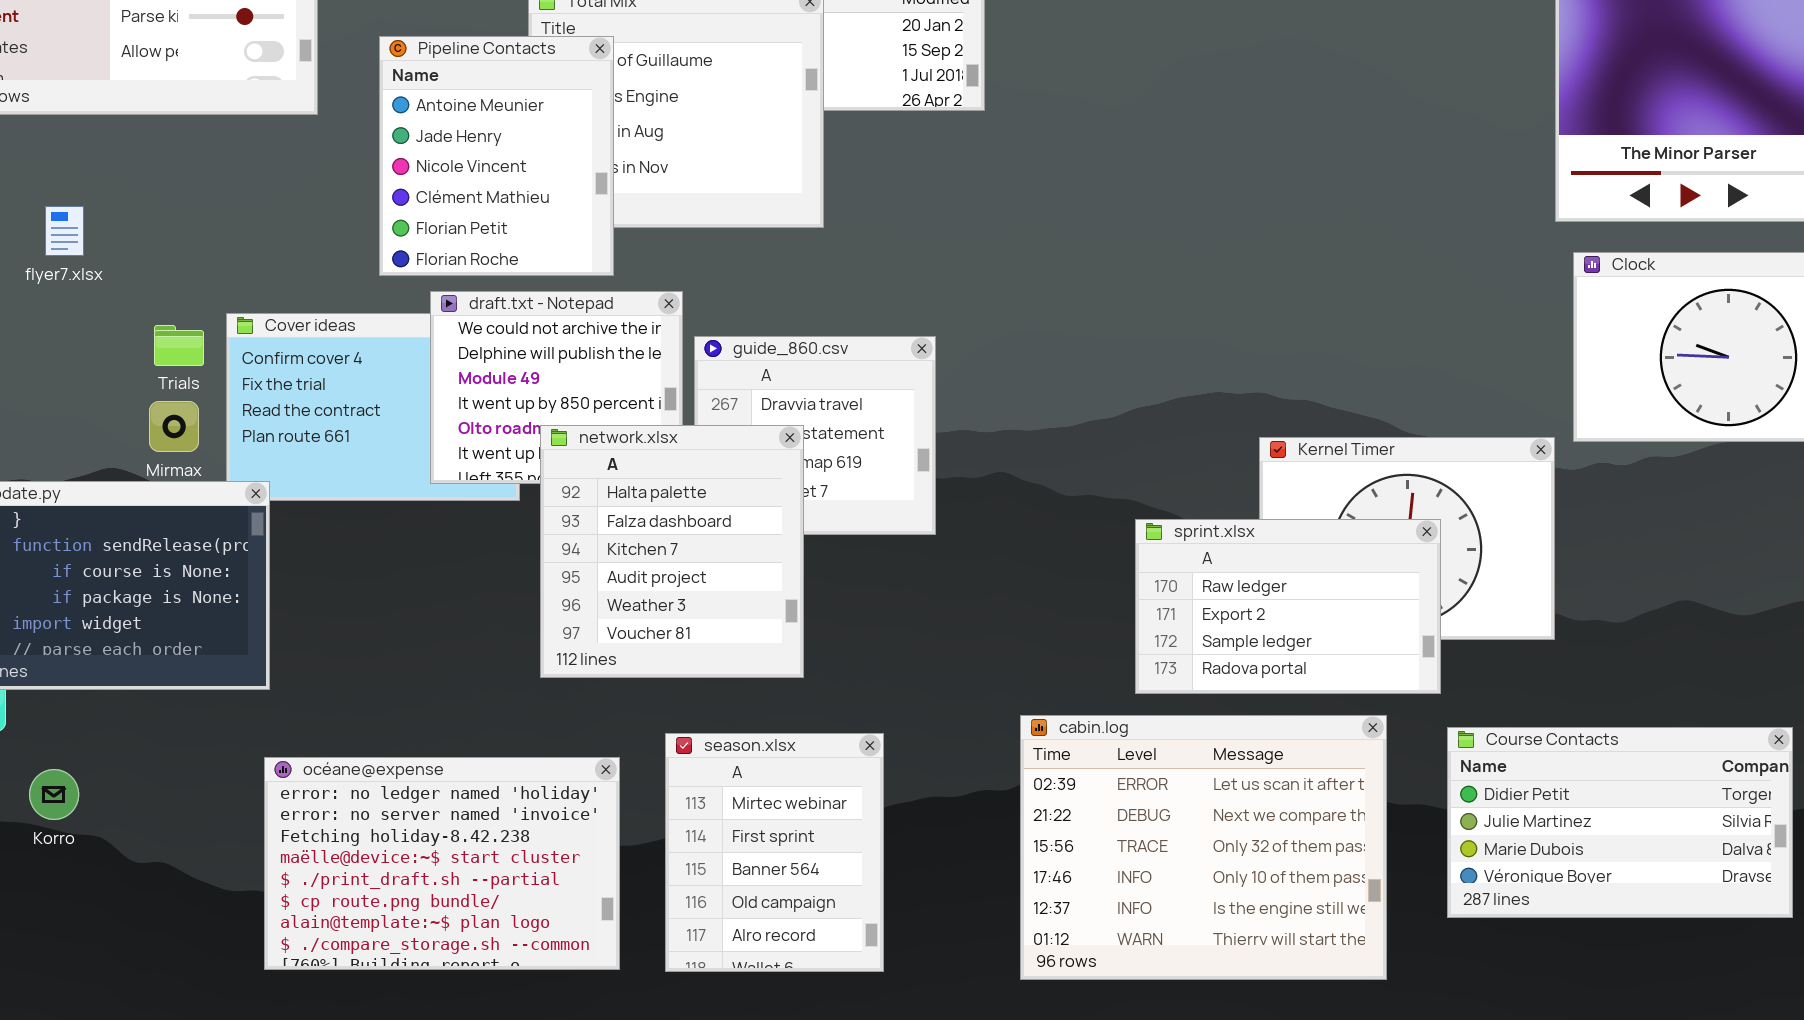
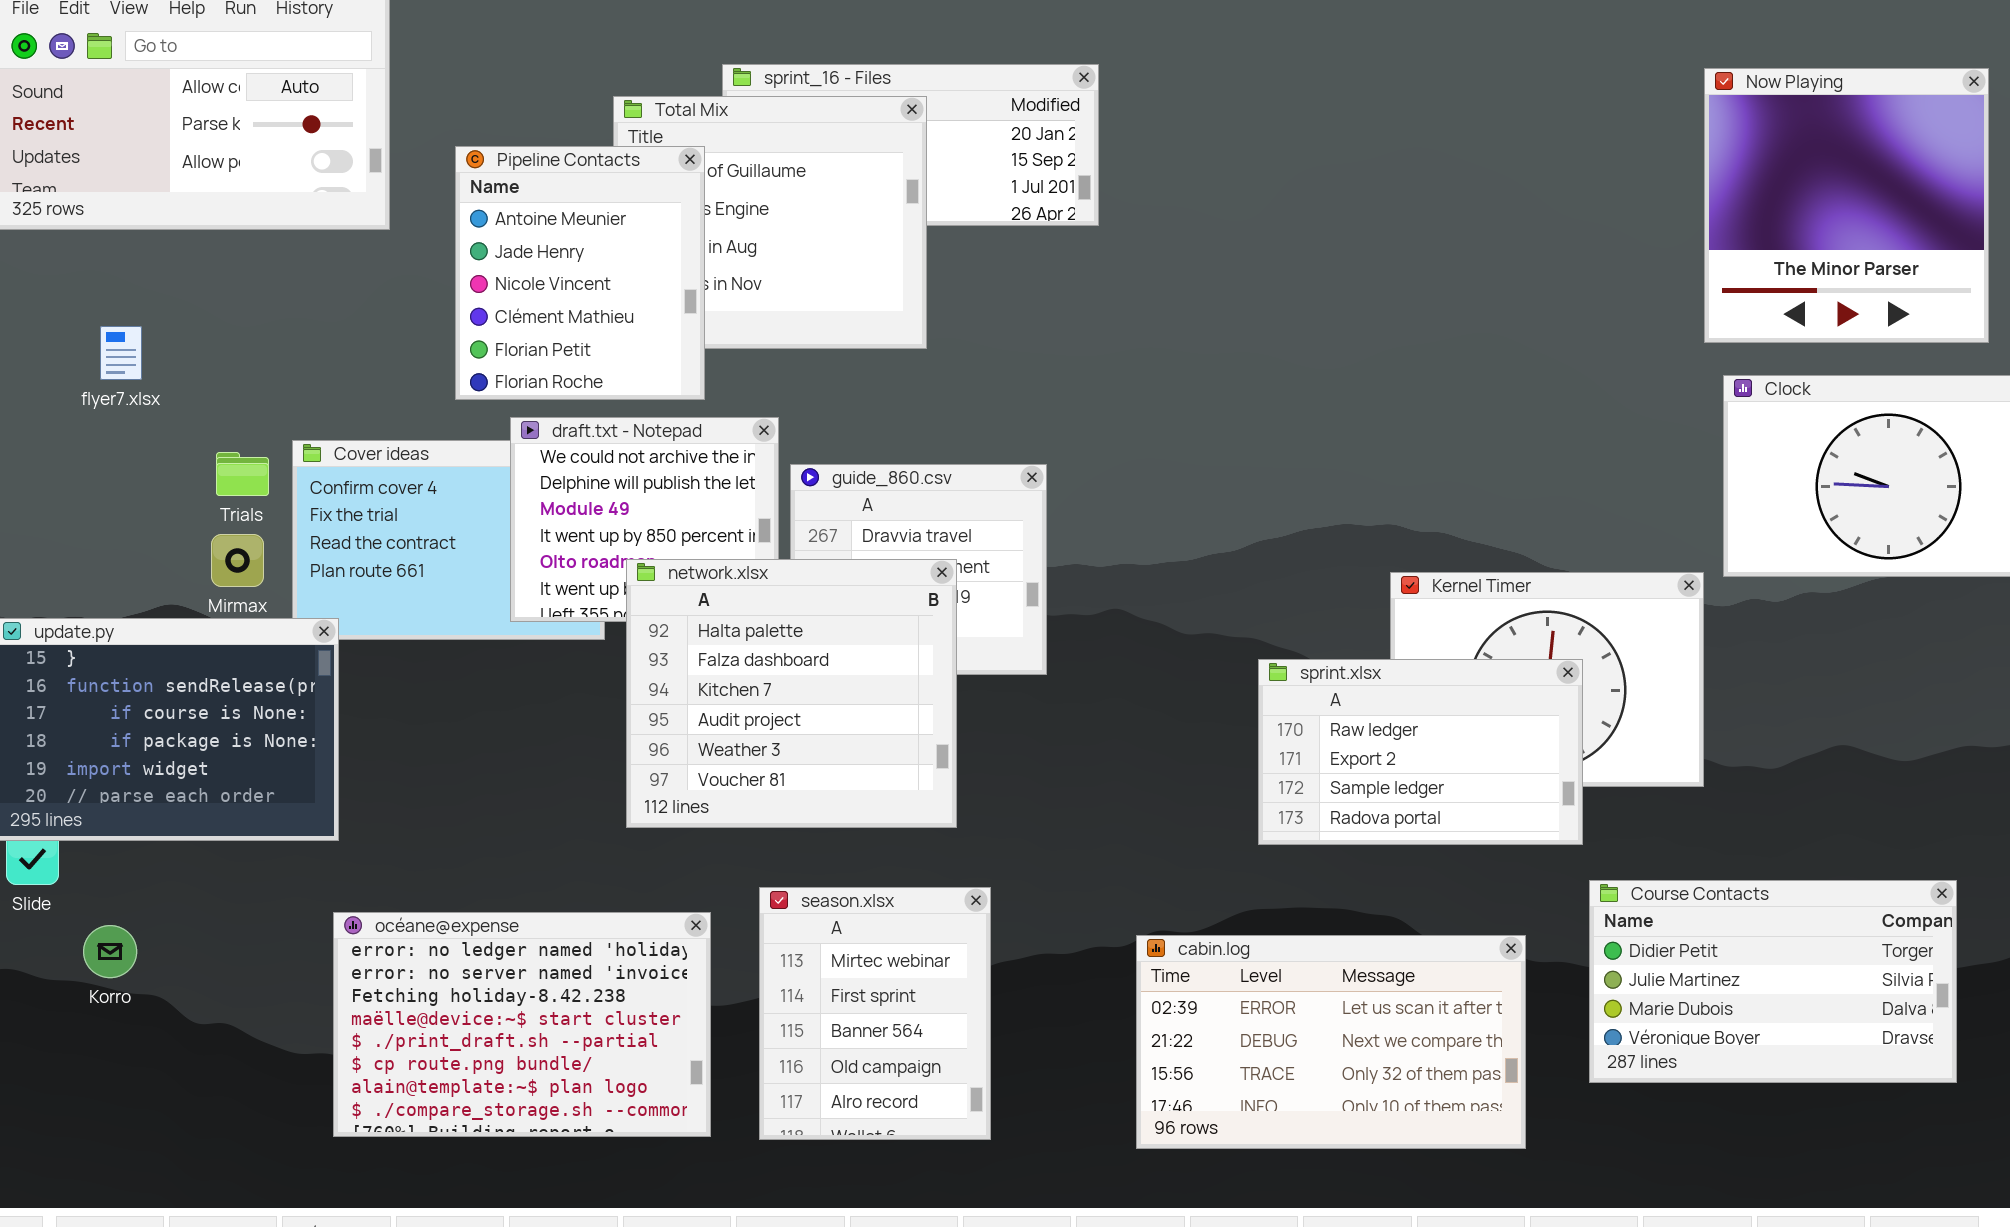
network.xlsx: [540,425,804,678] -> [626,559,957,828], resized
cabin.log: [1020,715,1387,980] -> [1136,935,1526,1149], resized

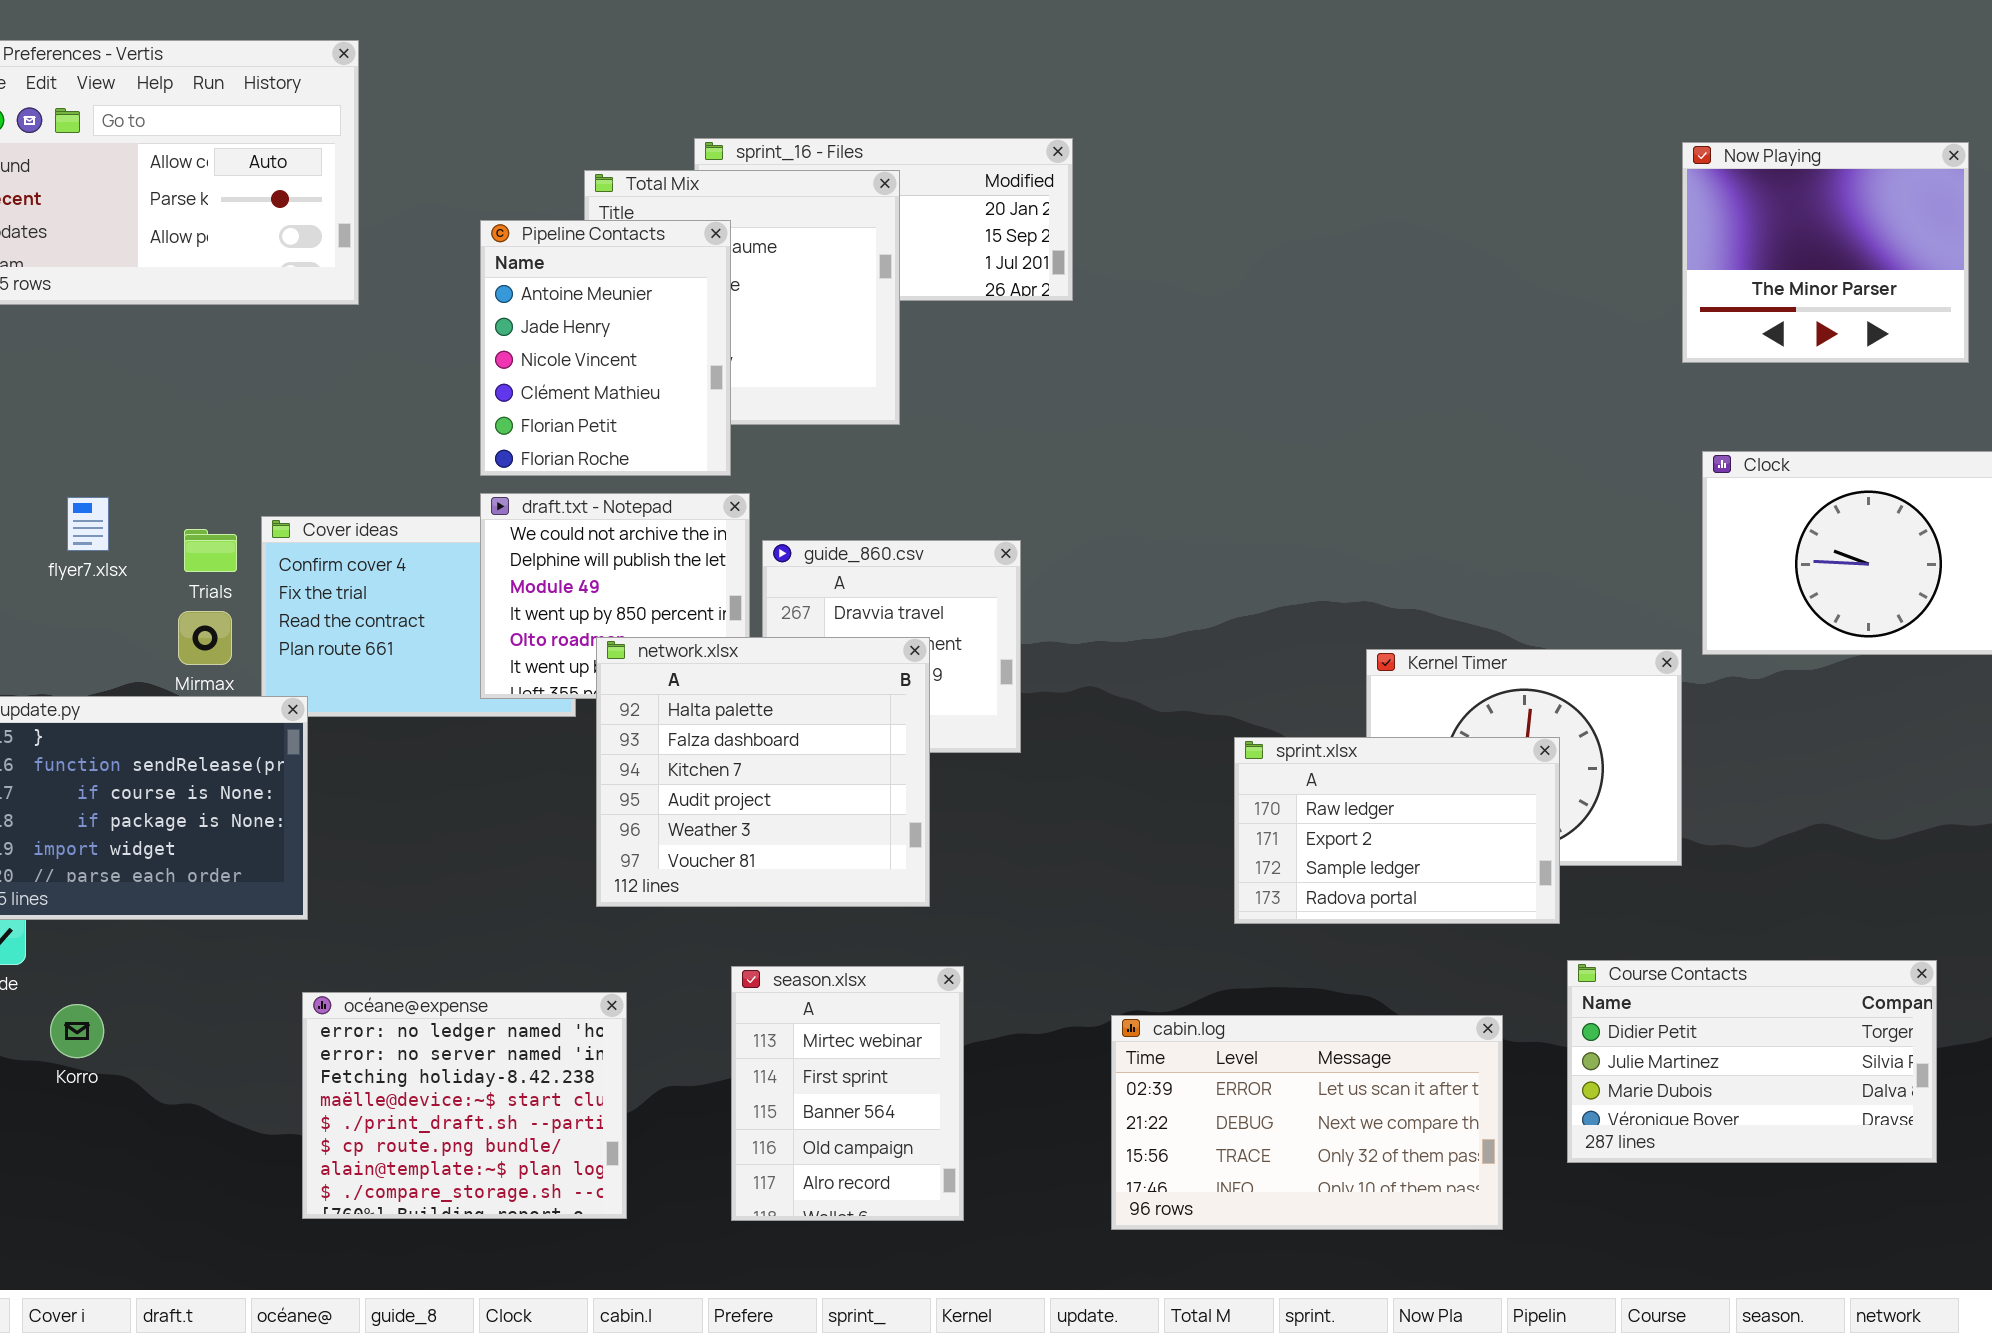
Now Playing: [1704,68,1989,343] -> [1682,142,1969,363], resized
Pipeline Contacts: [455,146,705,400] -> [480,220,731,476], moved
flyer7.xlsx: [100,326,142,380] -> [67,497,109,551], moved
océane@expense: [333,912,711,1137] -> [302,992,627,1219], resized

